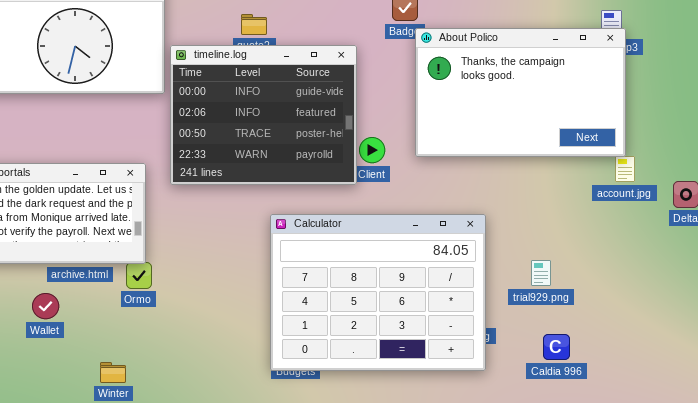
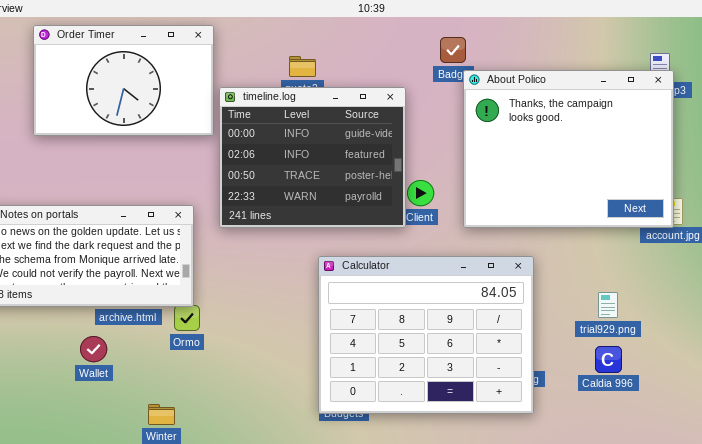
About Polico: [415,28,626,157] -> [463,70,674,228], resized
trial929.png: [531,260,551,286] -> [598,292,618,318], moved
Caldia 996: [543,334,570,360] -> [595,346,622,373], moved

